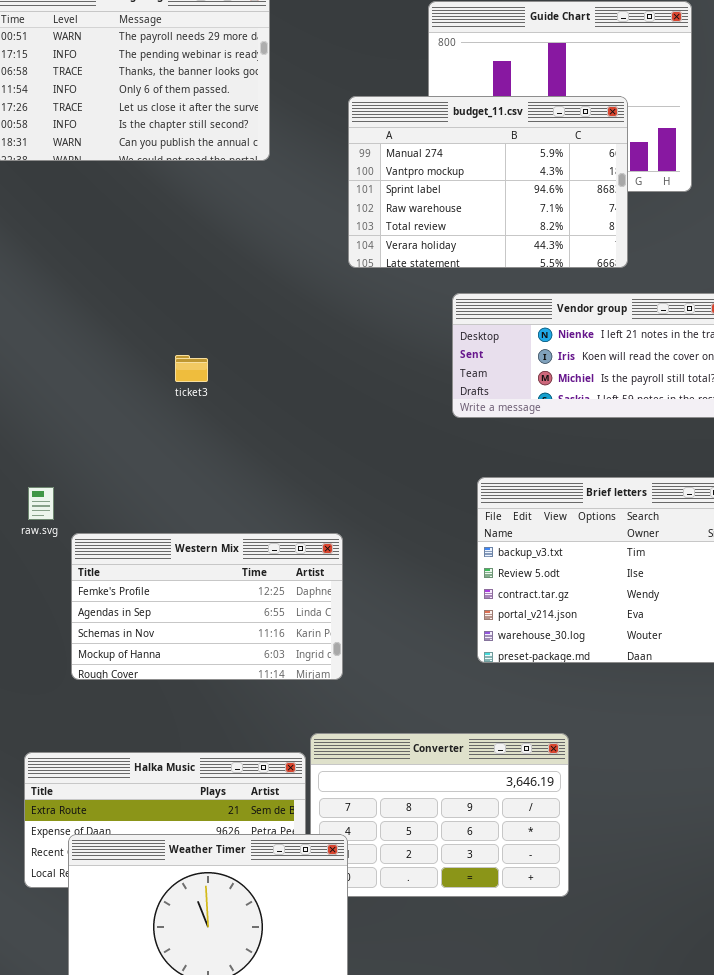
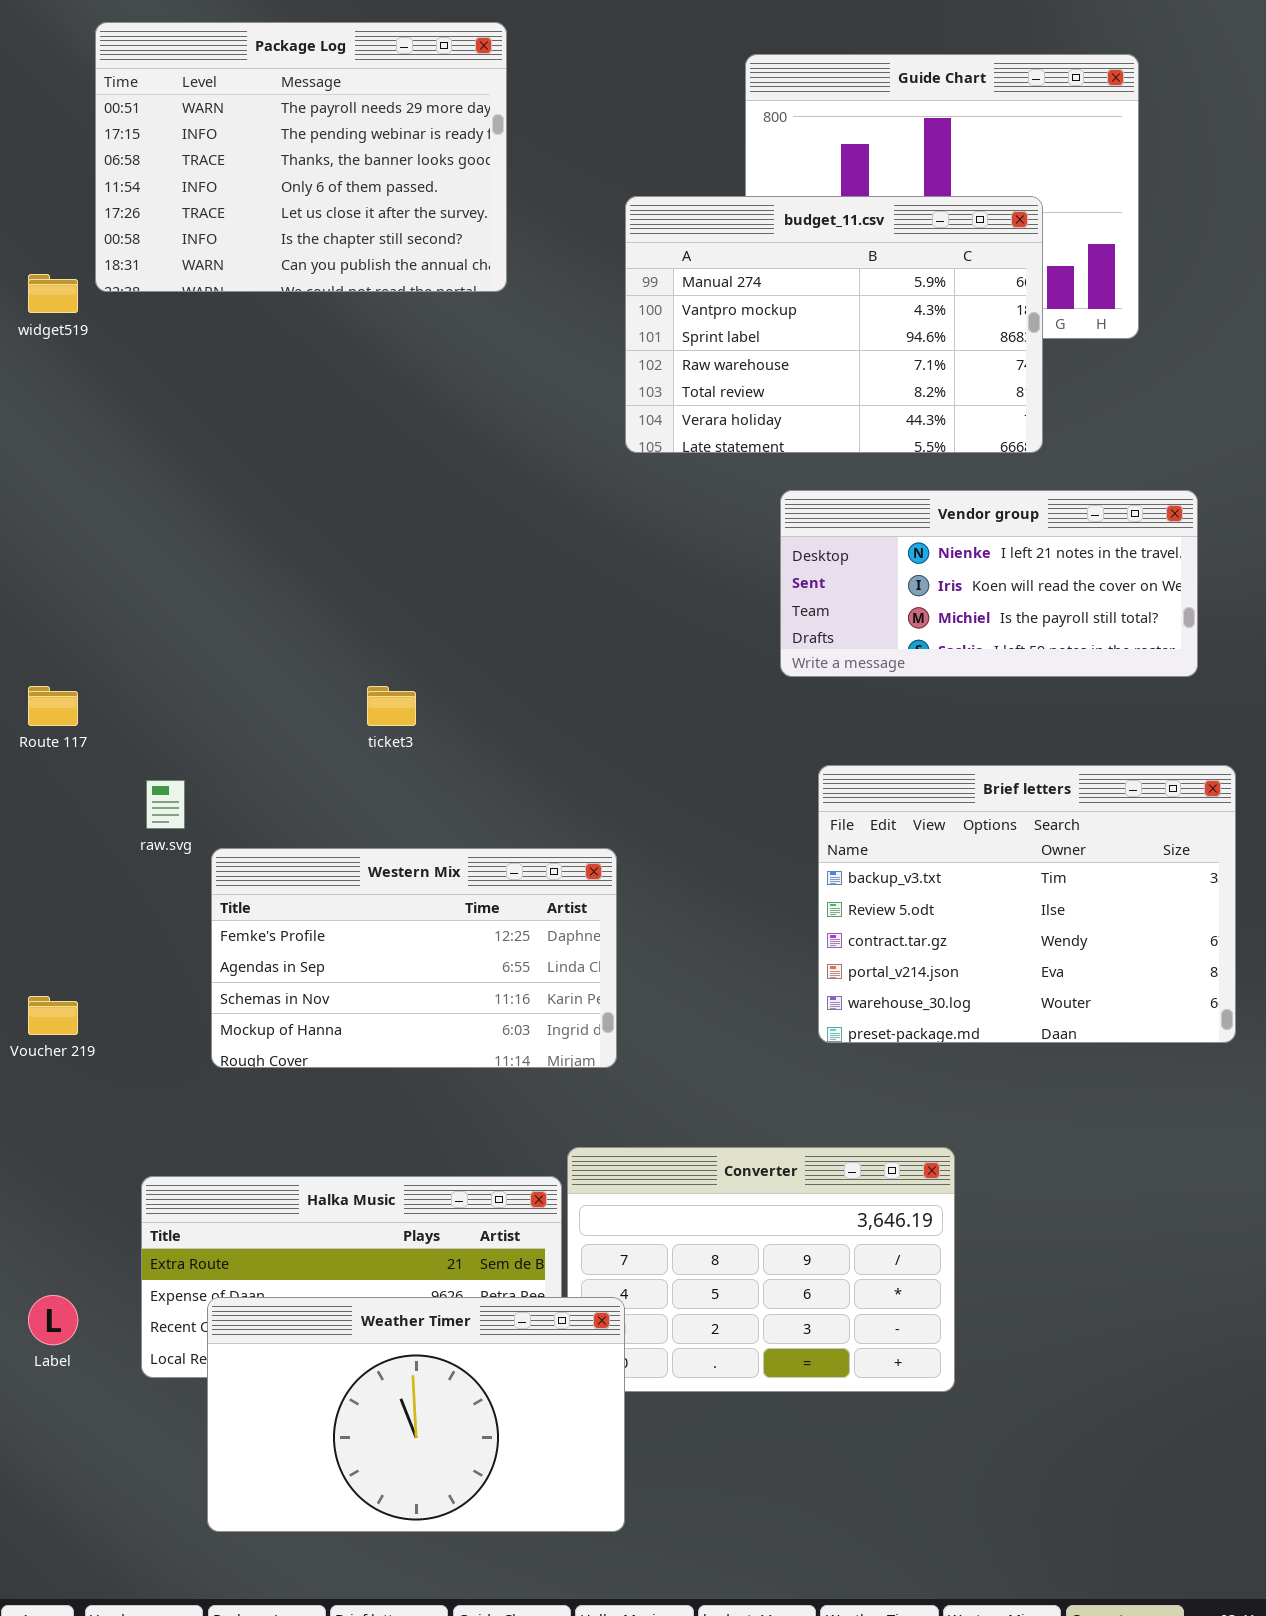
ticket3: [175,355,208,382] -> [367,686,416,726], moved

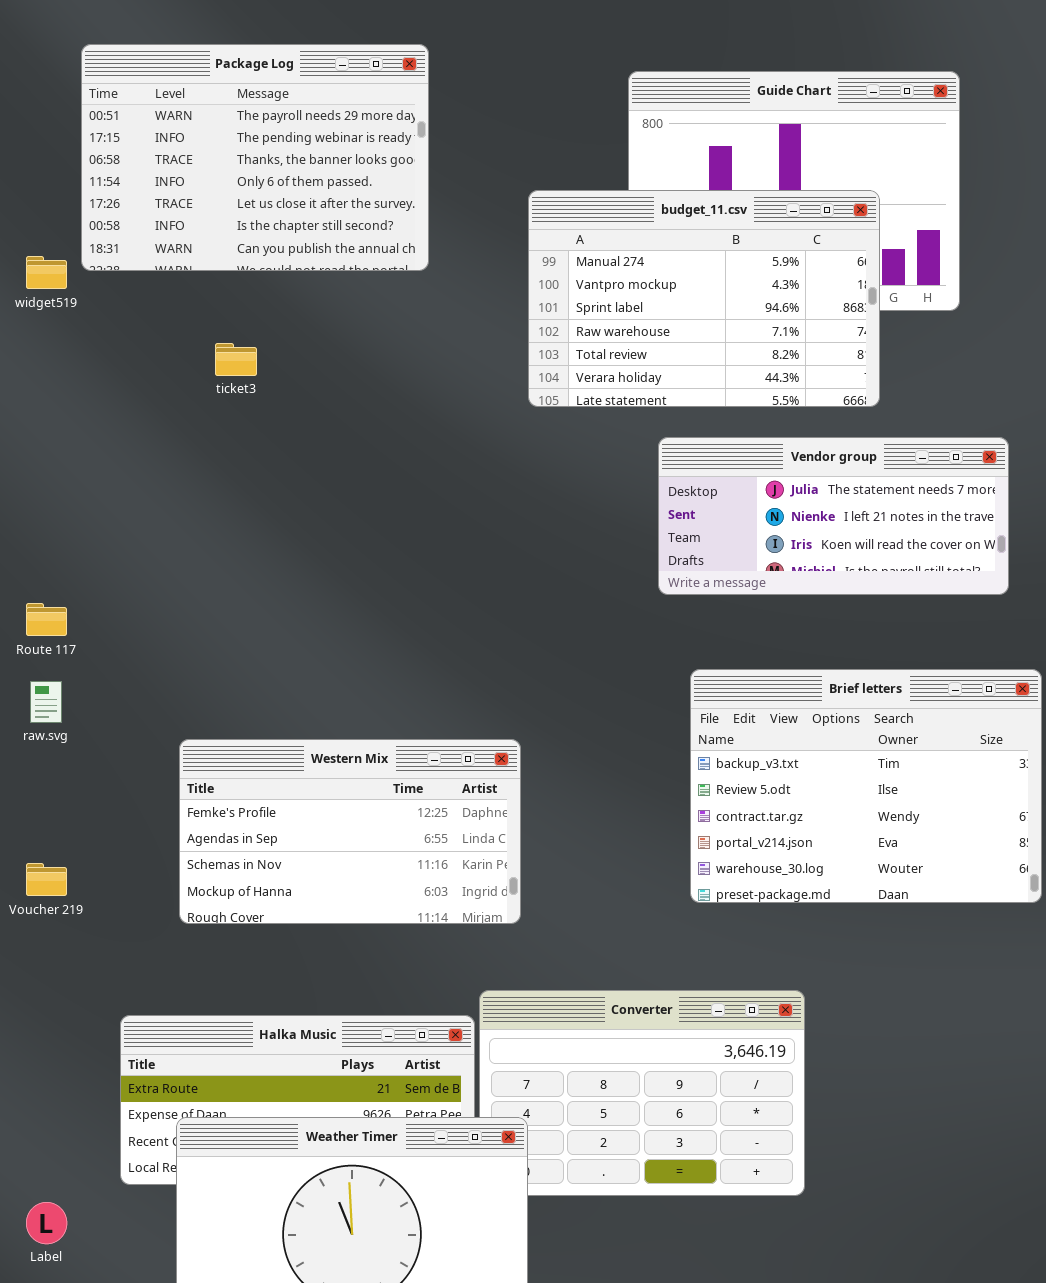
Vendor group: [780,490,1198,677] -> [658,437,1009,595], scrolled up 1 row
ticket3: [367,686,416,726] -> [215,343,257,376], moved
raw.svg: [146,780,185,829] -> [30,681,62,723], moved
Label: [28,1295,78,1345] -> [26,1202,67,1244], moved

